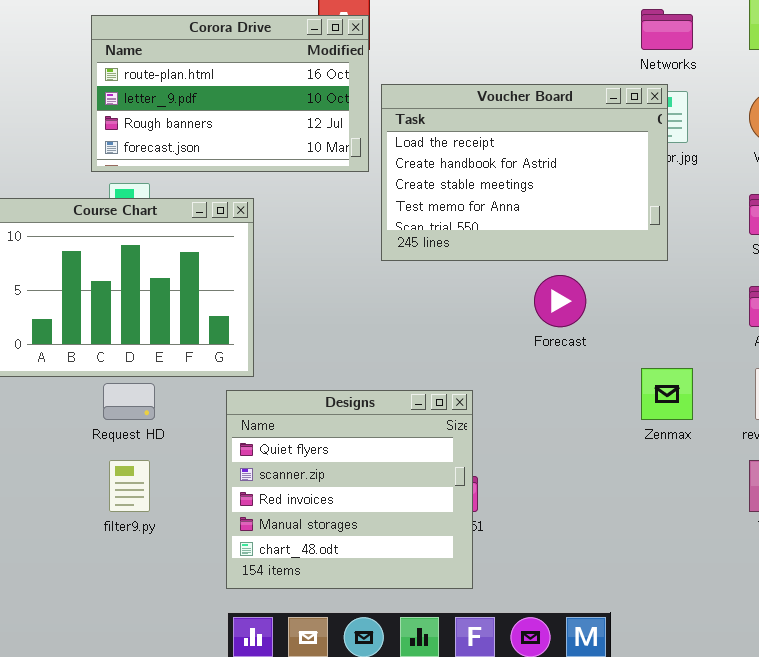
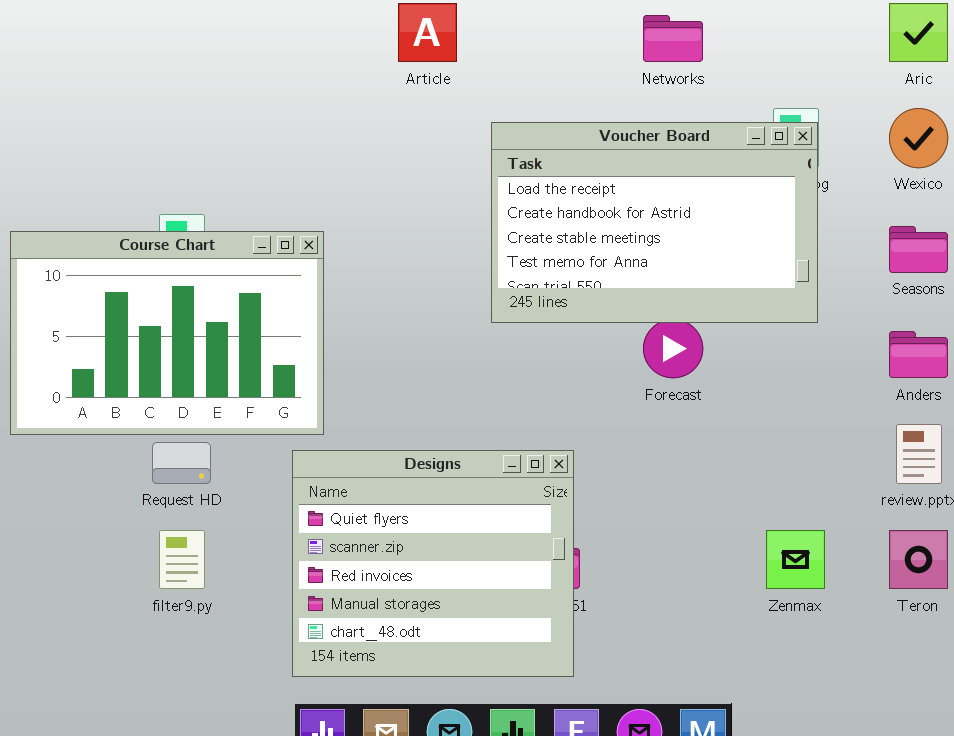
Networks: [641,9,693,50] -> [643,15,703,62], moved
Corora Drive: [91,15,369,172] -> none, closed
Voucher Board: [381,84,668,261] -> [491,122,818,323], moved
Zenmax: [641,368,693,420] -> [766,530,825,589], moved

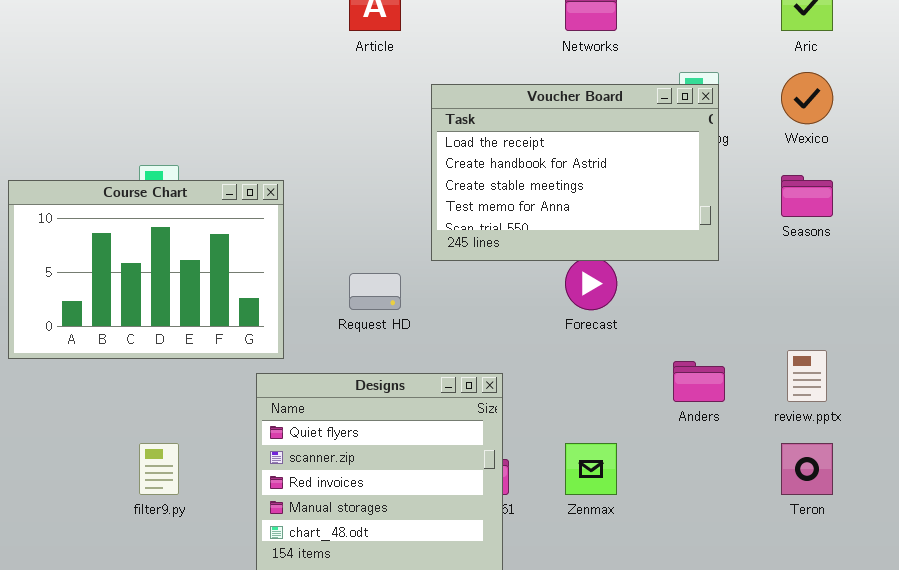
Anders: [889,331,948,378] -> [673,361,725,402], moved
Request HD: [152,442,211,484] -> [349,273,401,310], moved
Zenmax: [766,530,825,589] -> [565,443,617,495], moved

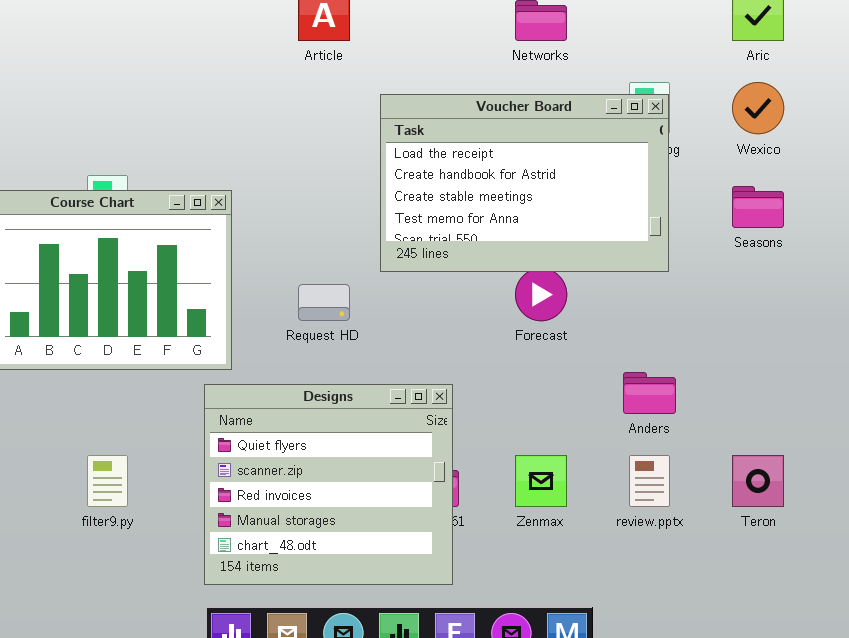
review.pptx: [787,350,827,402] -> [629,455,670,507], moved

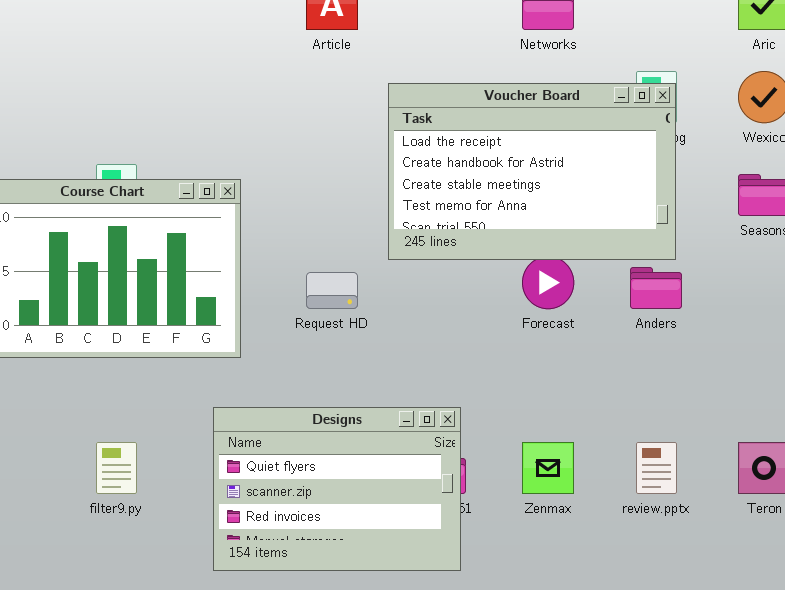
Anders: [623,372,676,414] -> [630,267,682,309], moved
Designs: [204,384,453,585] -> [213,407,461,571], resized

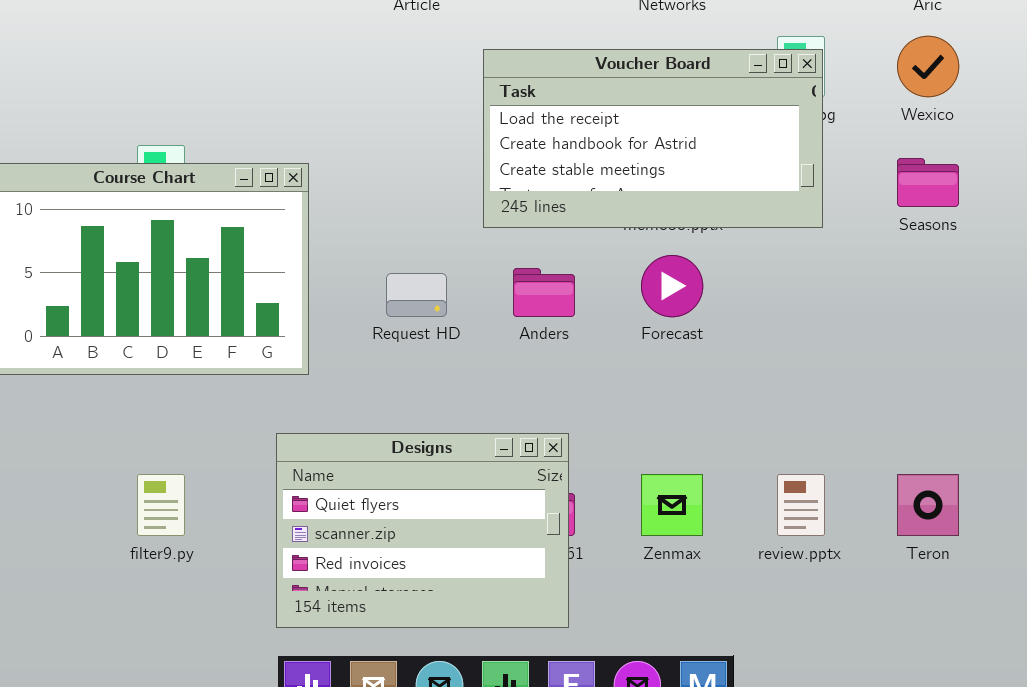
Voucher Board: [388,83,676,260] -> [483,49,823,228], resized
Anders: [630,267,682,309] -> [513,268,575,317], moved

